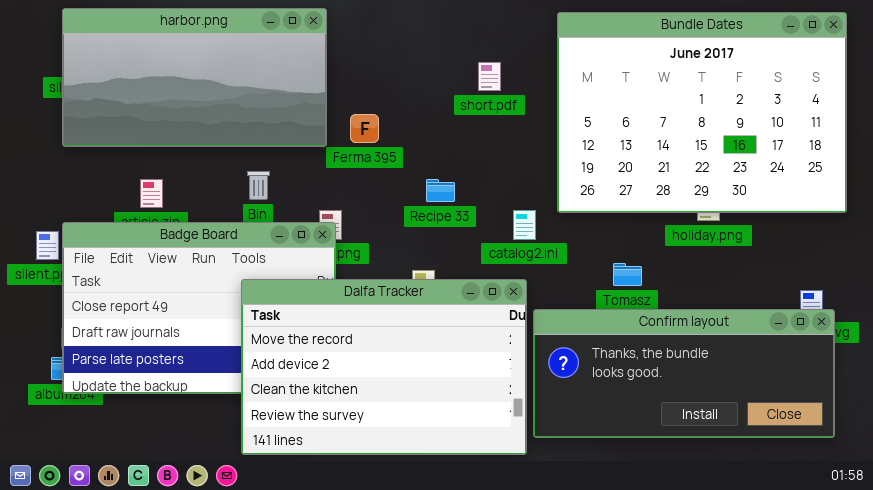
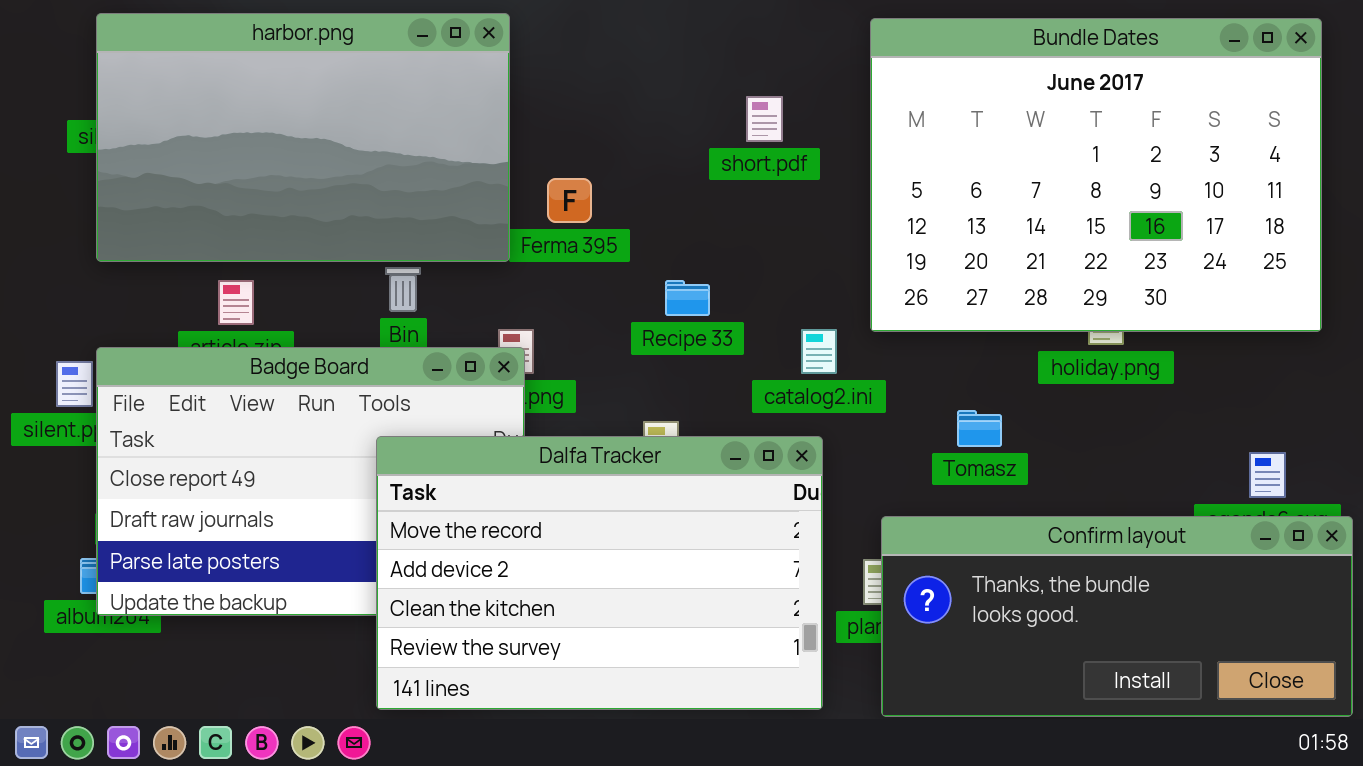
harbor.png: [62,8,327,147] -> [96,13,510,262], resized
Confirm layout: [533,309,835,438] -> [881,516,1353,717], moved

